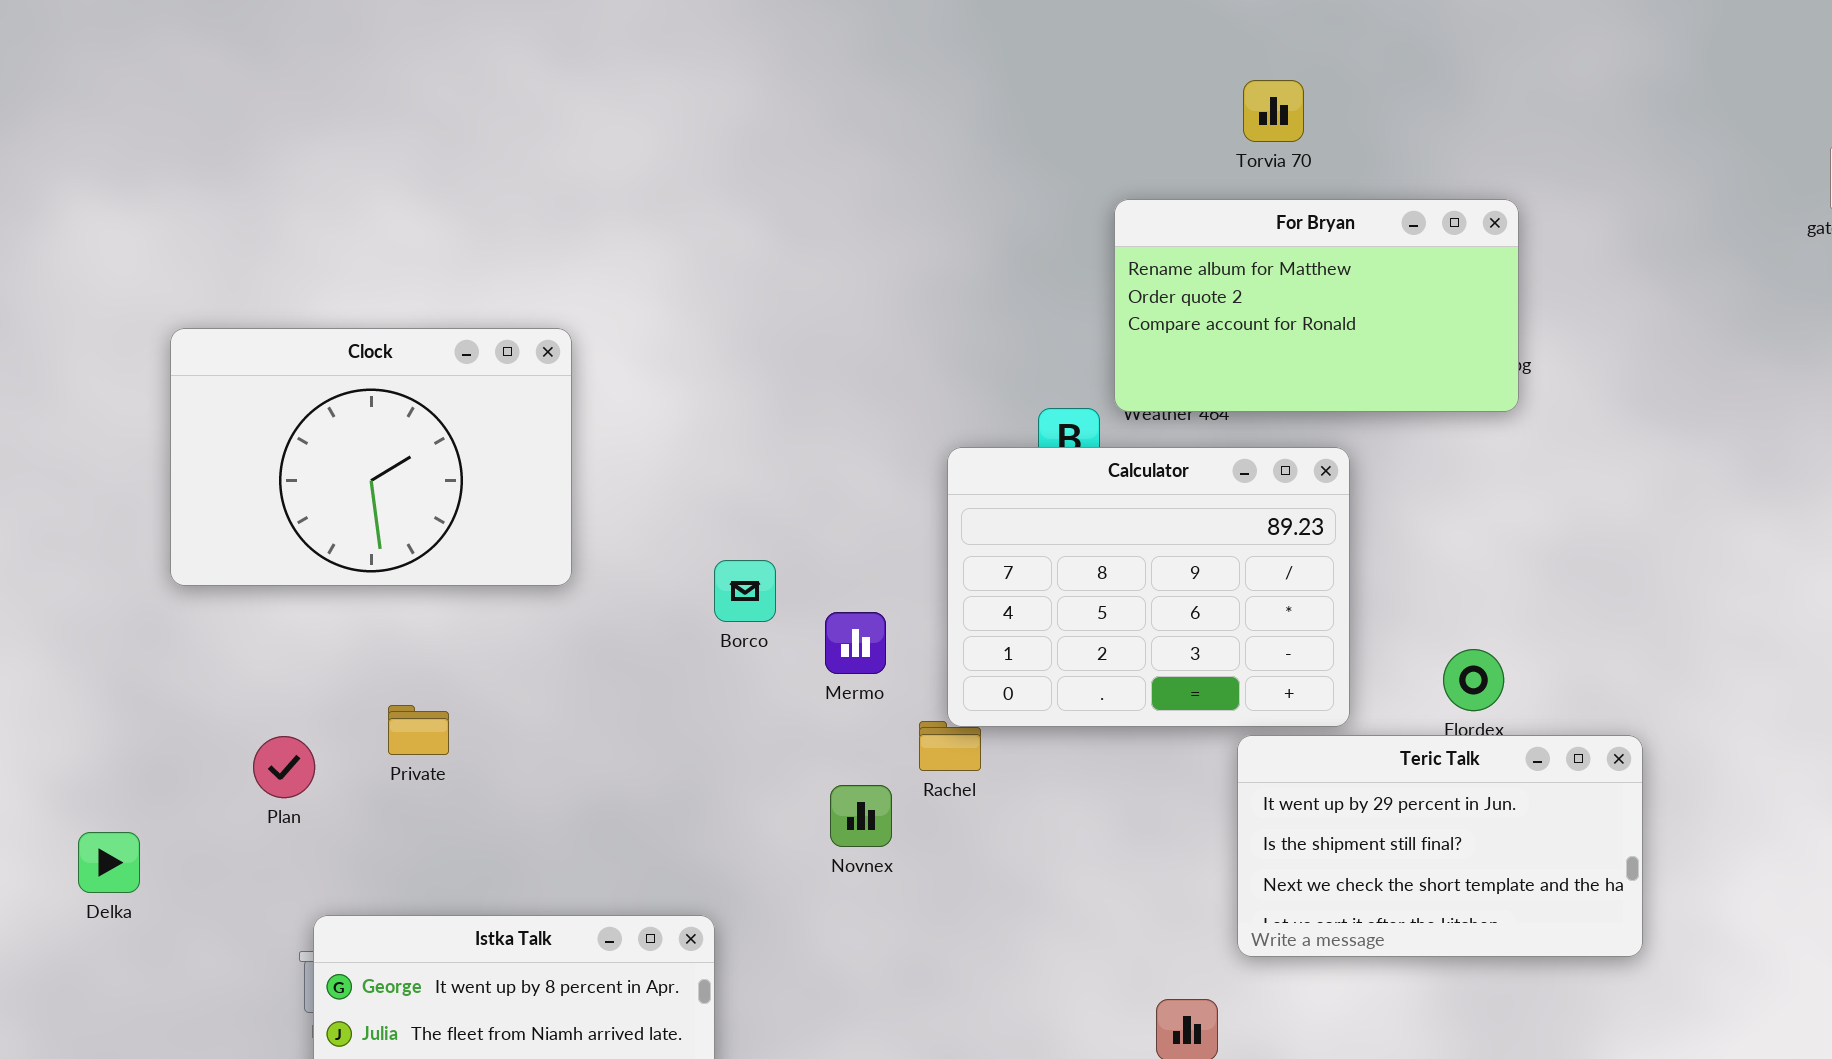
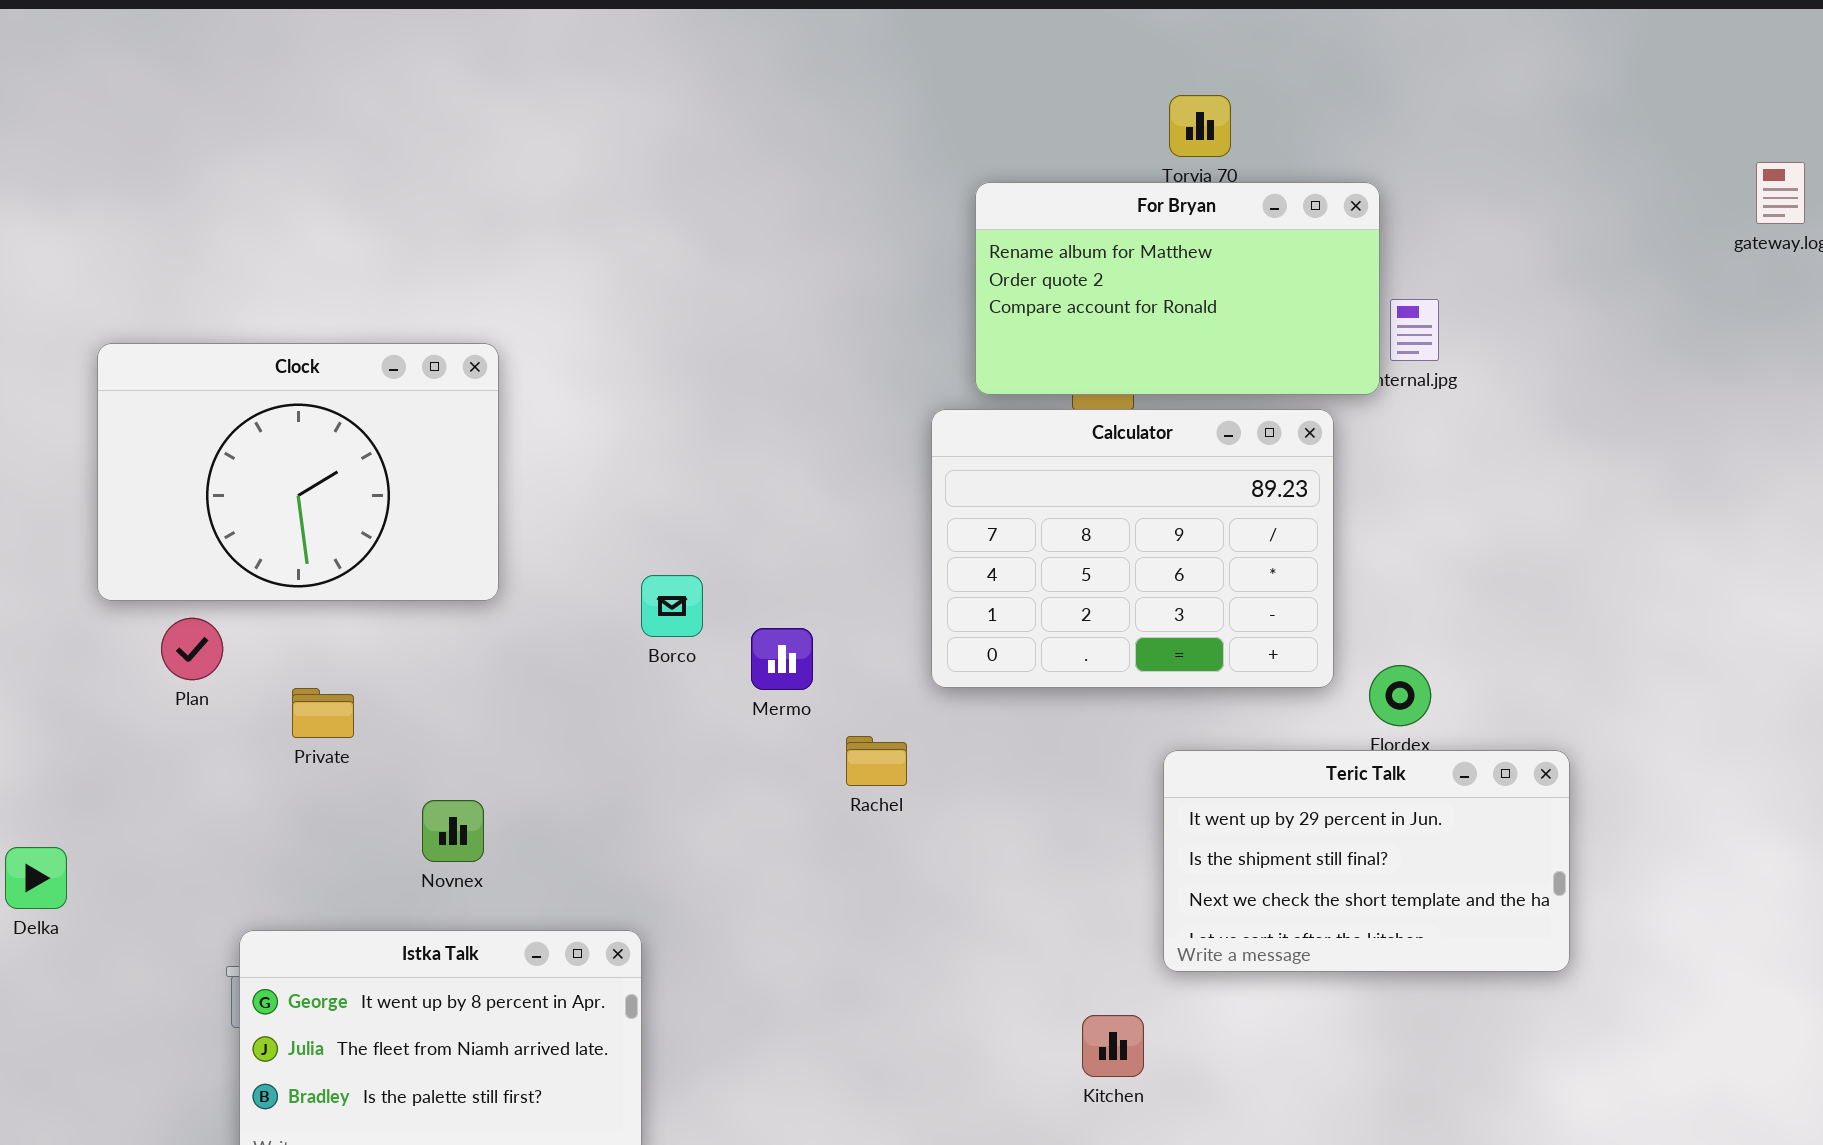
For Bryan: [1114,199,1519,412] -> [975,182,1380,395], moved
Calculator: [947,447,1350,727] -> [931,409,1334,688], moved
Private: [388,705,449,755] -> [292,688,354,738], moved
Plan: [253,736,315,798] -> [161,618,223,680], moved
Novnex: [830,785,892,847] -> [422,800,484,862], moved

